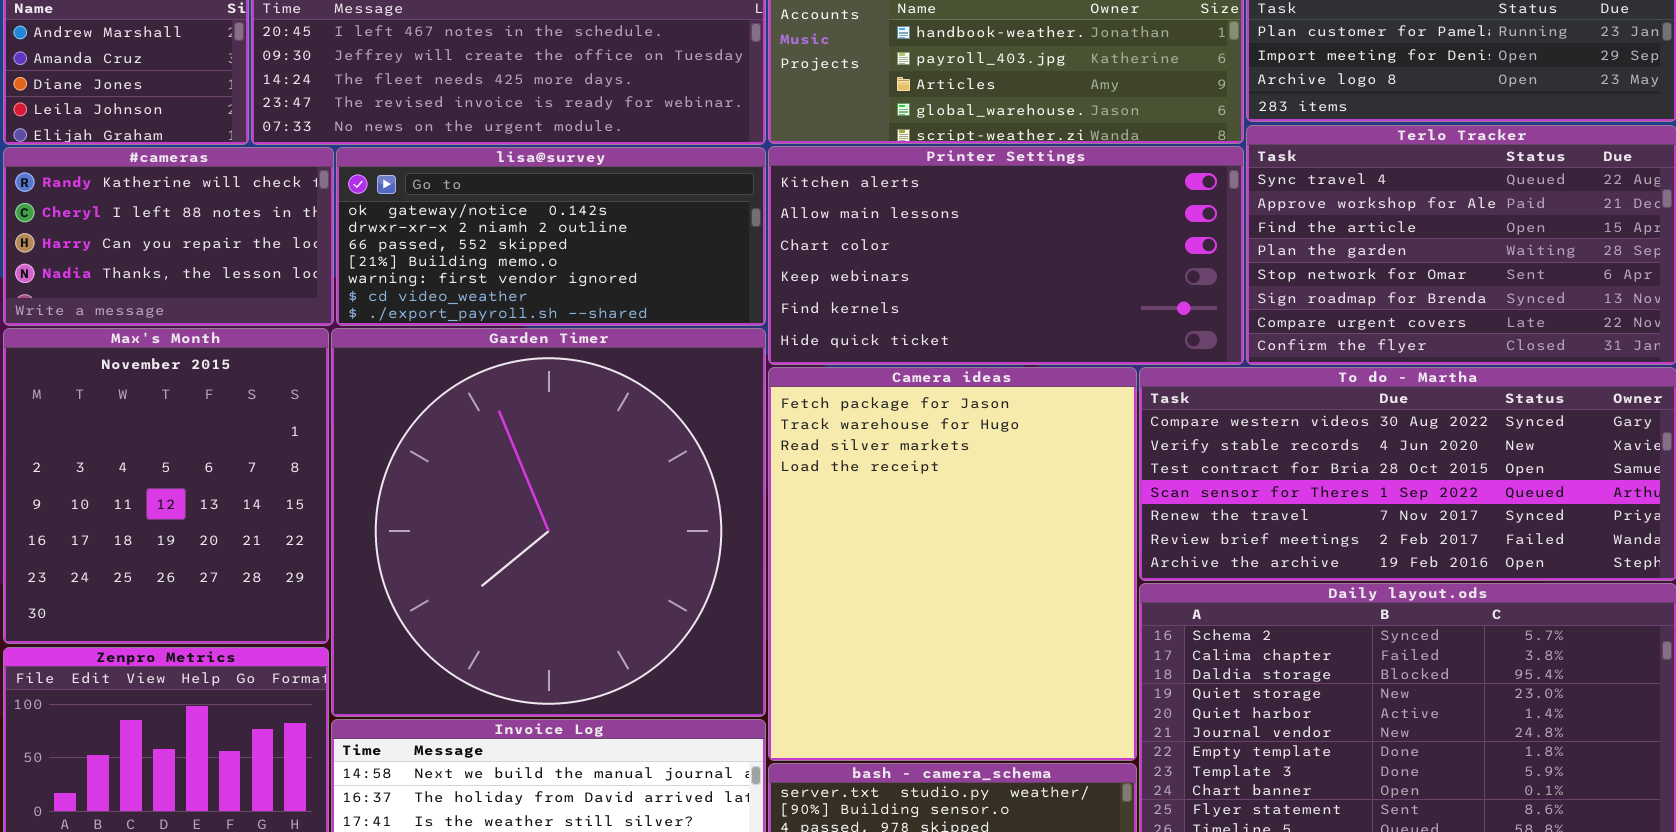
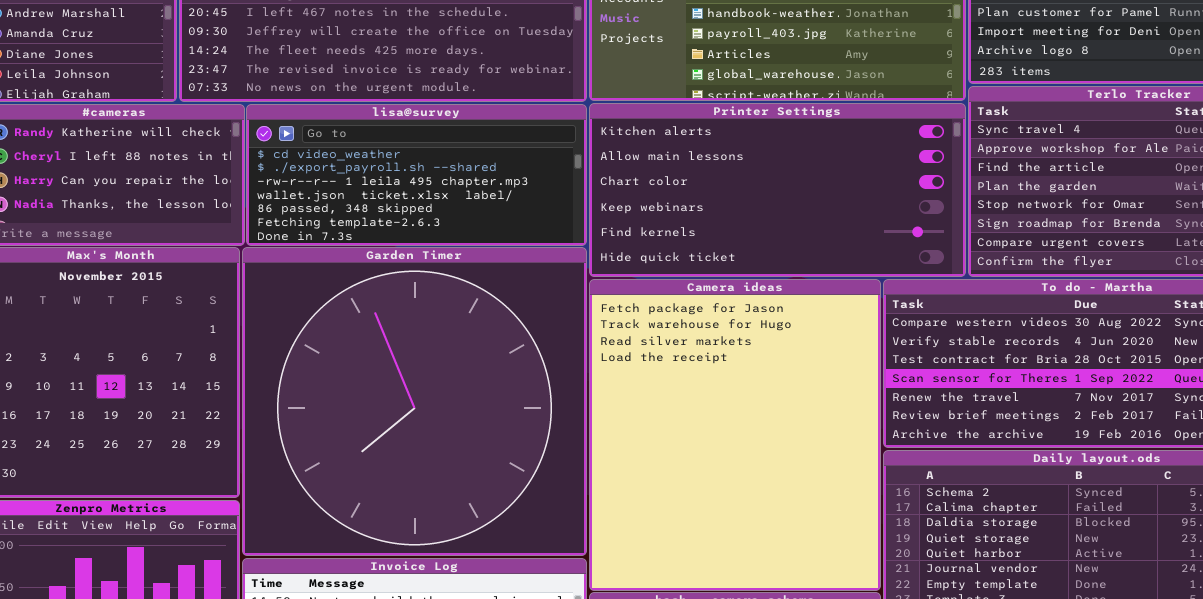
lisa@survey: [336,147,766,326] -> [246,104,587,246], scrolled down 5 rows

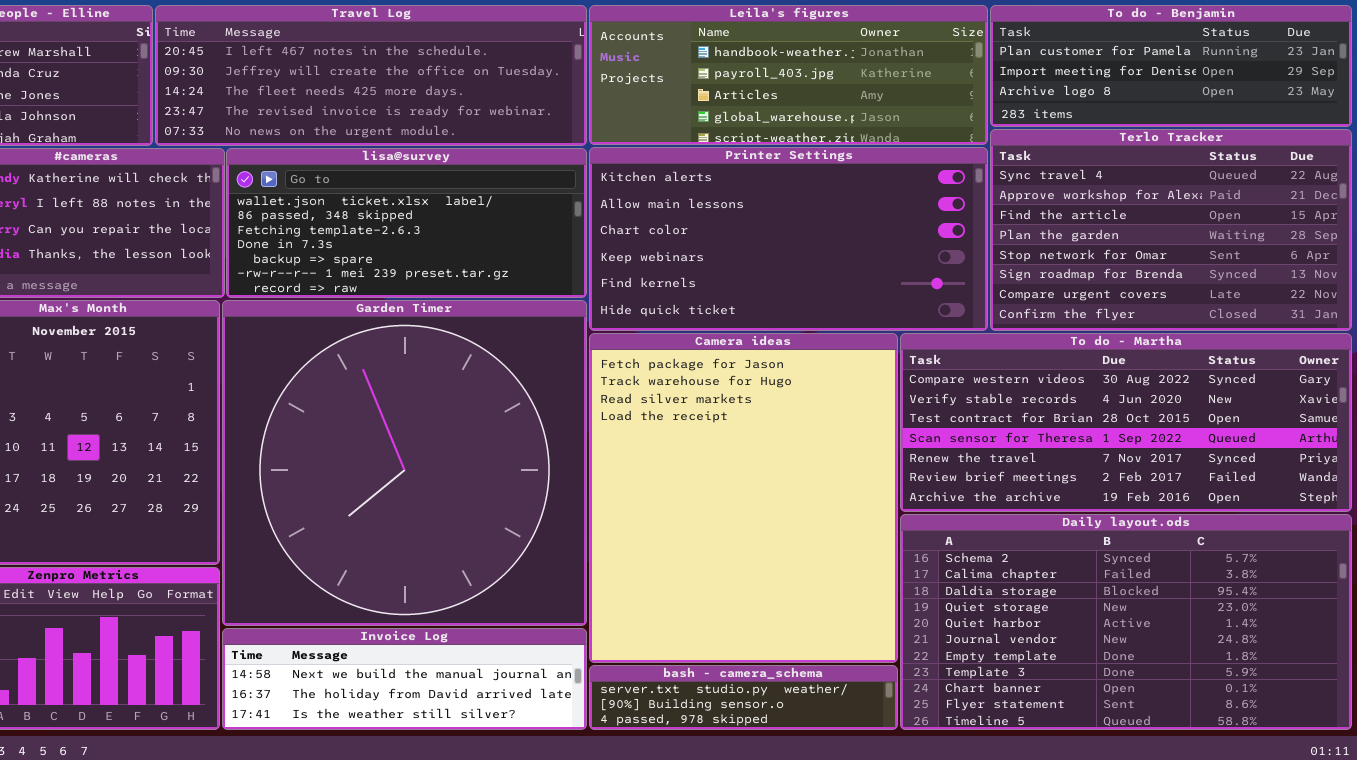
lisa@survey: [246,104,587,246] -> [226,148,587,298], scrolled down 3 rows

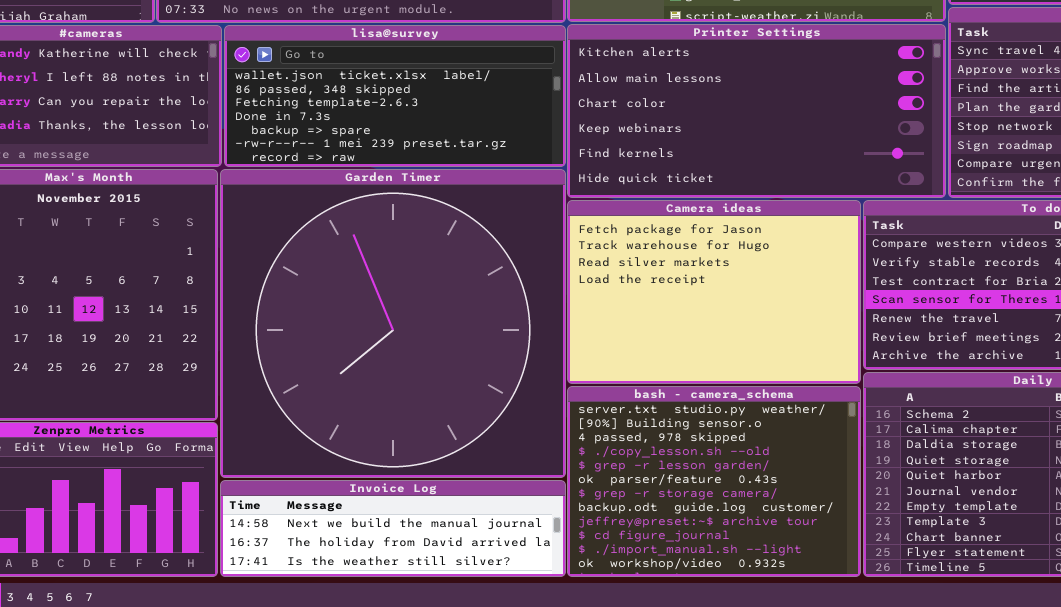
Camera ideas: [589,333,898,663] -> [567,200,861,384], resized
bash - camera_schema: [589,665,898,730] -> [567,386,861,577], resized

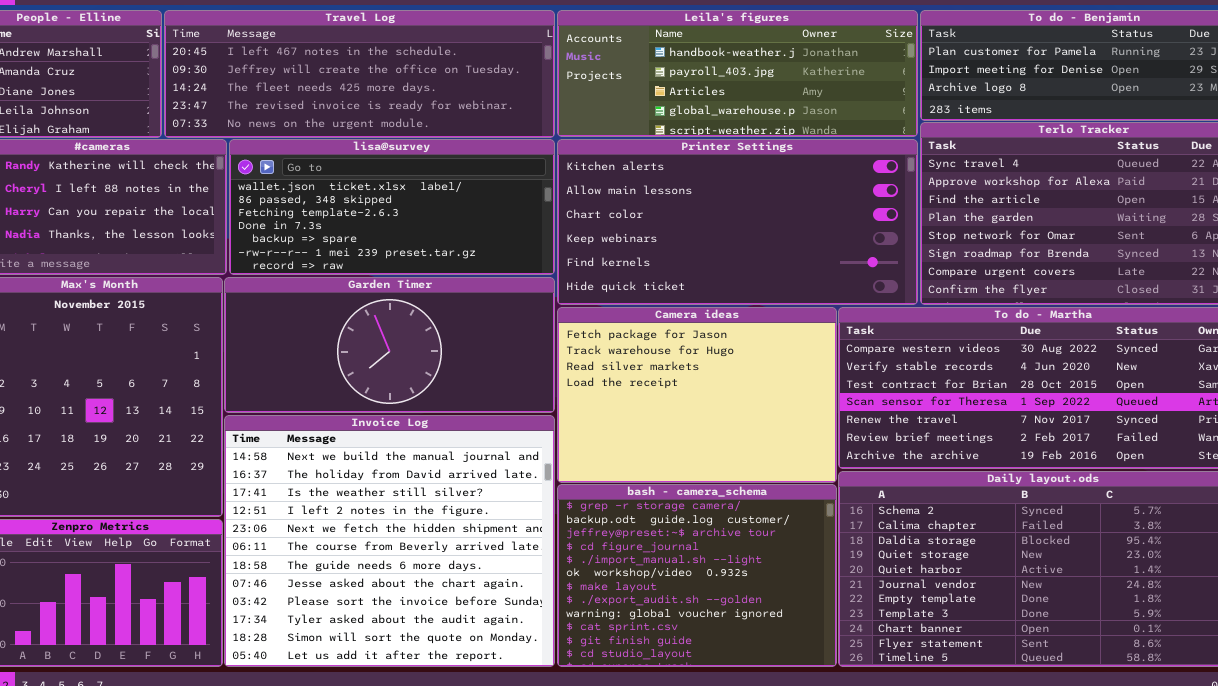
Garden Timer: [220,169,566,478] -> [224,277,555,413], resized
bash - camera_schema: [567,386,861,577] -> [557,484,837,667], scrolled down 6 rows
Invoice Log: [220,480,566,577] -> [224,415,555,667], resized

